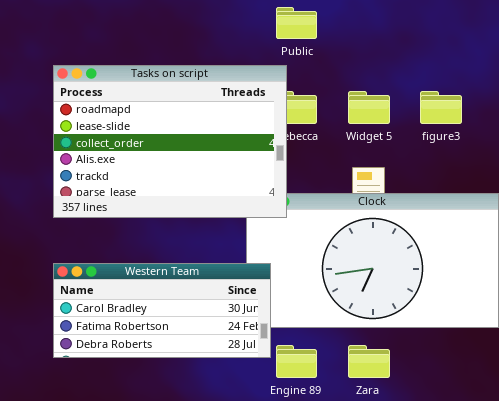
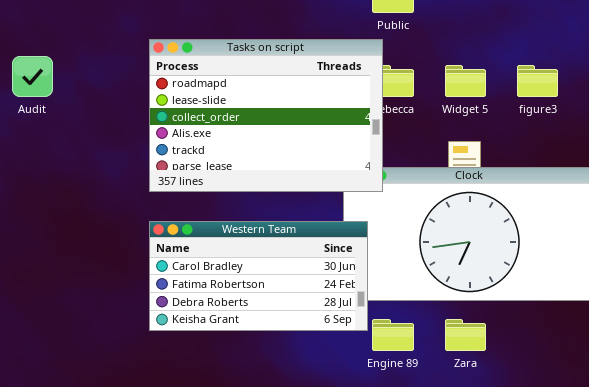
Western Team: [53,263,271,358] -> [149,221,368,331], resized

